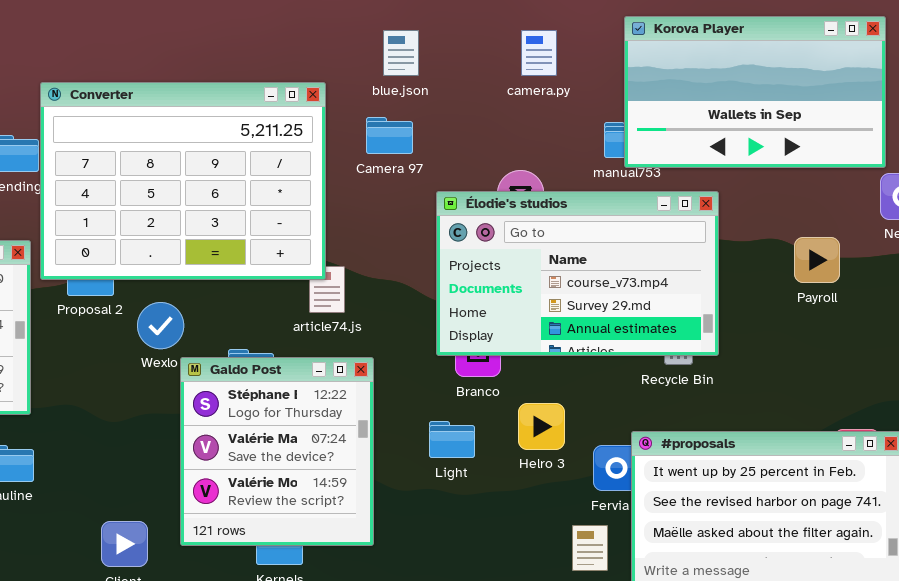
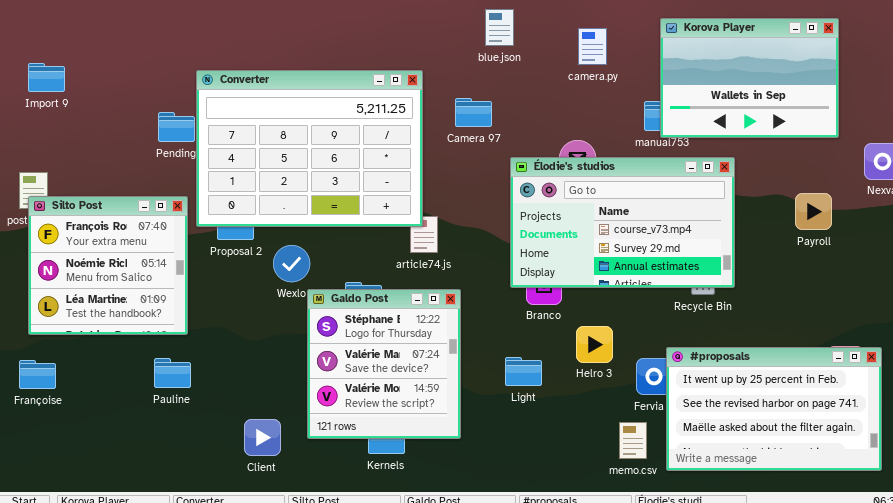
Korova Player: [624,16,886,168] -> [660,18,839,138], resized
blue.json: [383,30,419,76] -> [485,9,514,46], moved
Light: [429,421,475,458] -> [505,357,542,386], moved

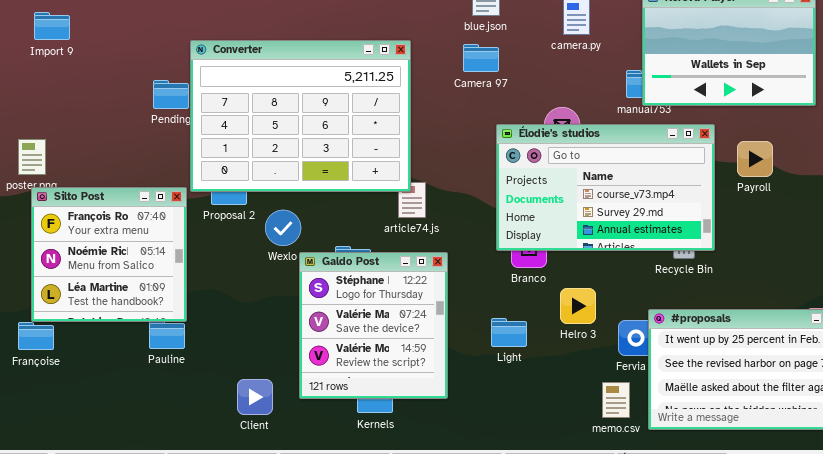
Import 9: [28,63,65,92] -> [34,12,70,40], moved
Camera 97: [455,98,492,127] -> [463,44,499,72], moved
Payroll: [795,193,832,230] -> [737,141,773,177], moved
Silto Post: [28,196,188,335] -> [31,187,187,322], moved

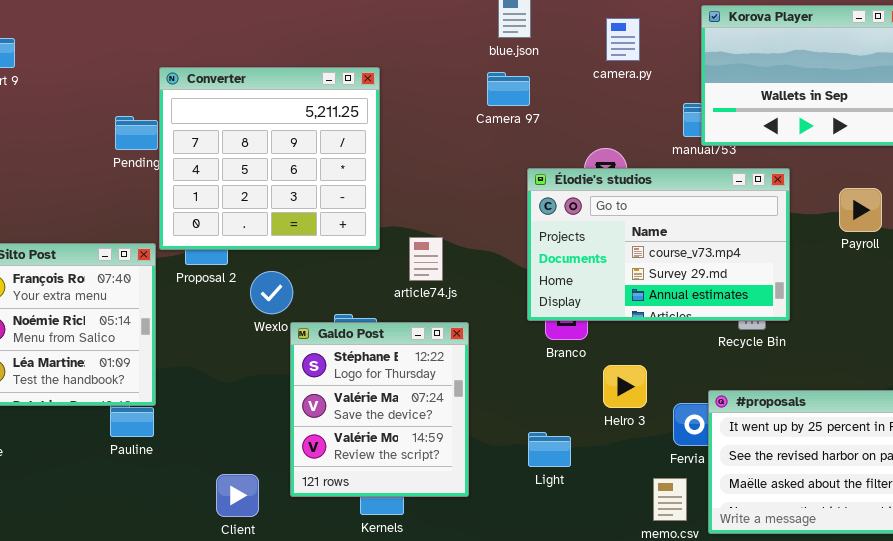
Converter: [190,40,411,192] -> [159,67,380,250], resized
Payroll: [737,141,773,177] -> [839,188,882,232], moved
Light: [491,318,527,347] -> [528,432,571,467], moved

